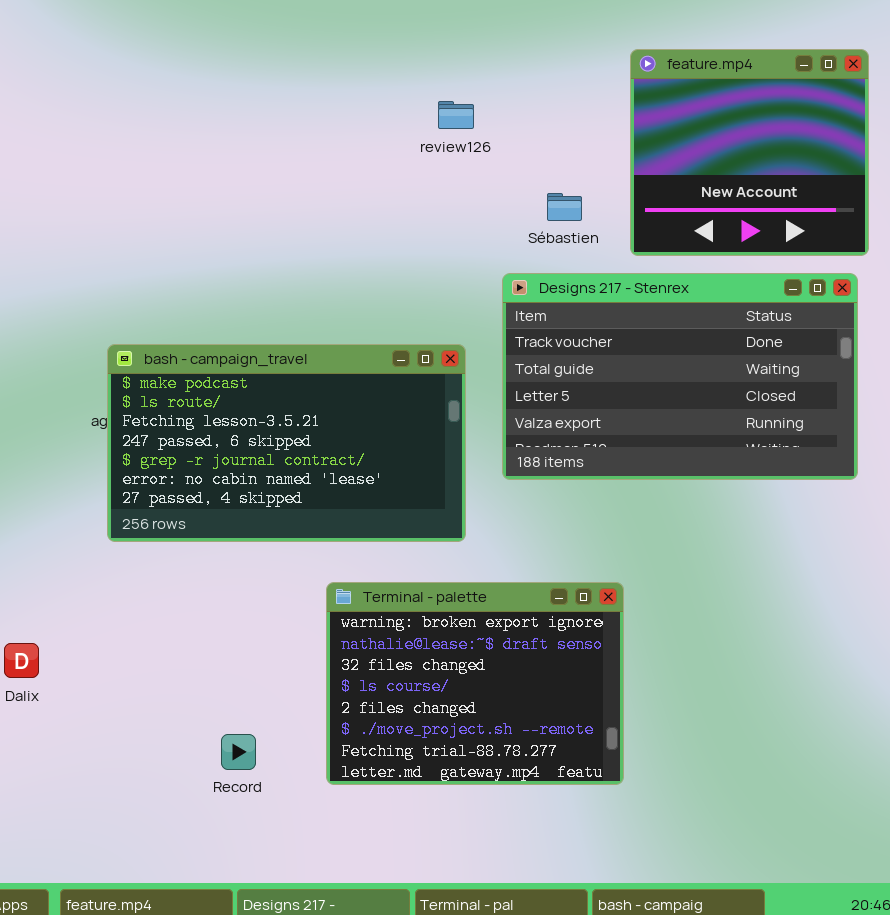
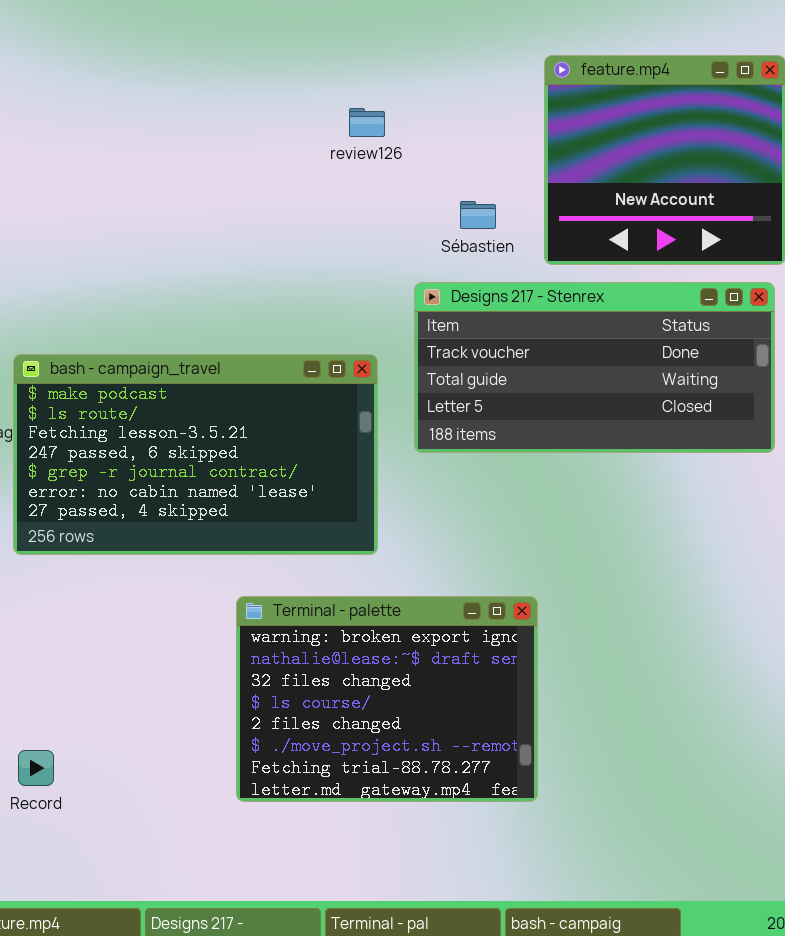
Designs 217 - Stenrex: [502,273,858,480] -> [414,282,775,453], resized
Record: [221,734,256,770] -> [18,750,54,786], moved

